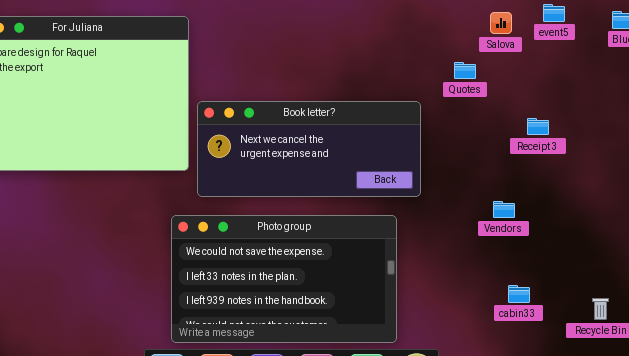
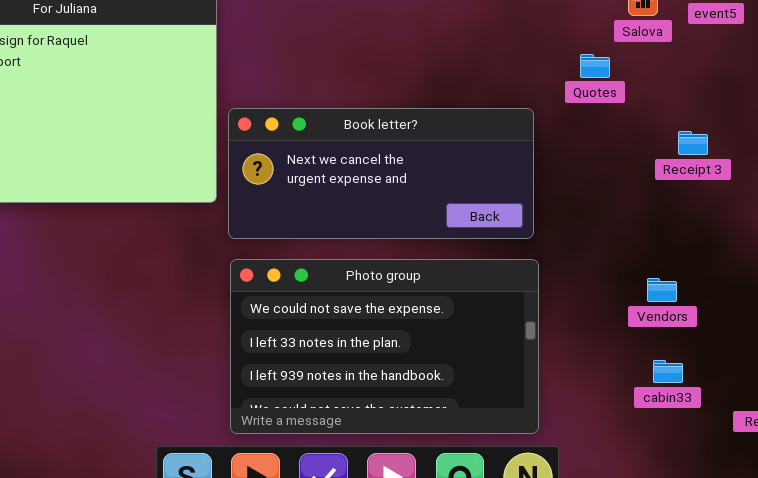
Vendors: [493,201,515,218] -> [647,278,677,302], moved
Photo group: [171,215,397,343] -> [230,259,539,434], moved

